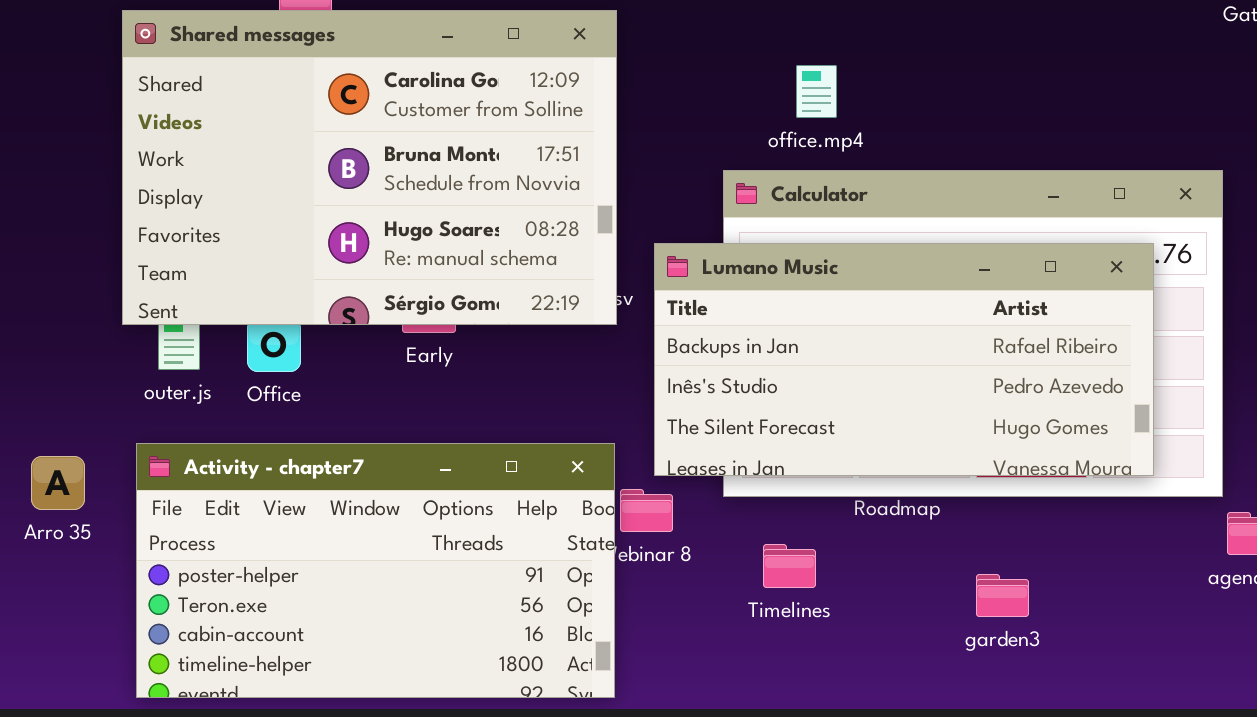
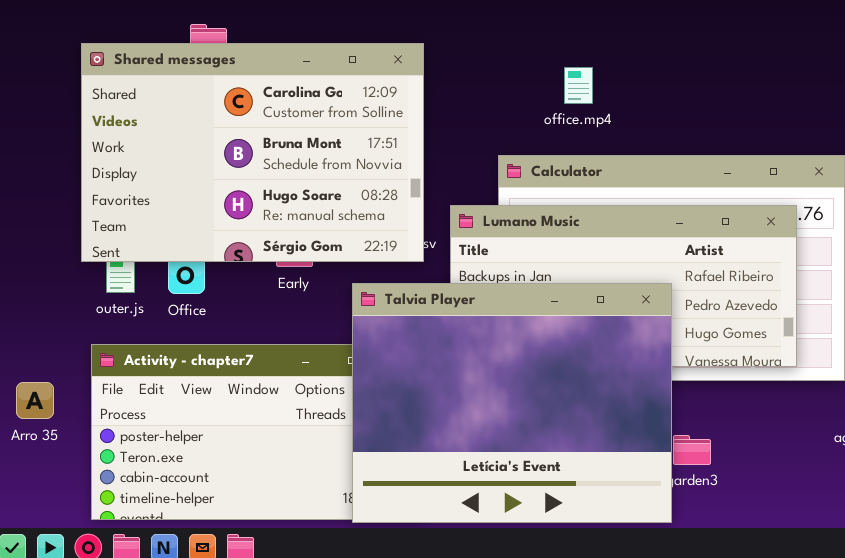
office.mp4: [796,65,837,118] -> [564,67,593,104], moved
Talvia Player: none -> [352,283,672,523], opened
Arro 35: [31,456,85,510] -> [16,382,54,419], moved

